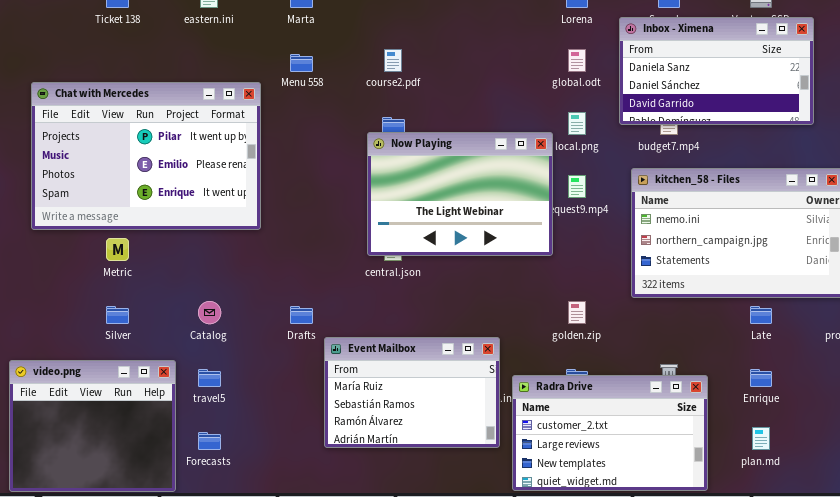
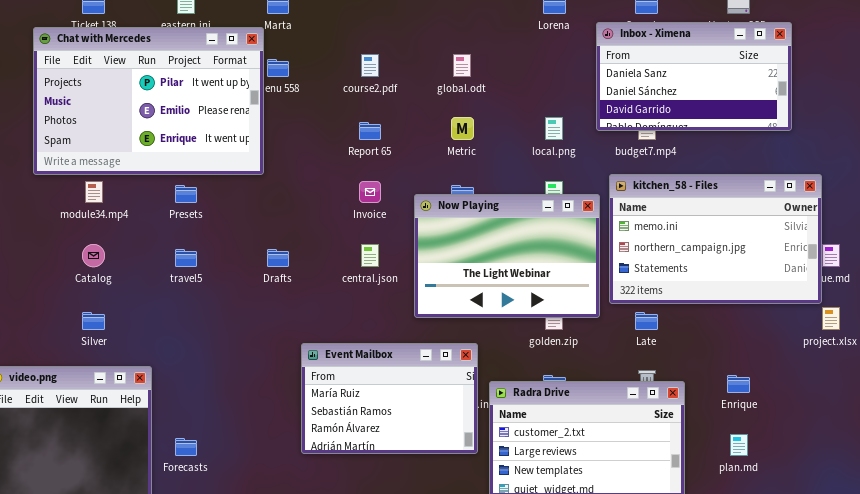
global.odt: [568,49,586,72] -> [453,54,471,77], moved
Chat with Mercedes: [31,82,261,230] -> [33,27,264,175], moved
Now Playing: [367,132,553,256] -> [414,194,600,318], moved
Metric: [106,238,129,261] -> [451,117,474,140], moved
Catalog: [198,301,221,324] -> [82,244,105,267], moved
Drafts: [290,306,313,324] -> [267,249,289,267], moved
Late: [750,306,772,324] -> [635,312,658,330], moved
travel5: [198,369,221,387] -> [175,249,197,267], moved

